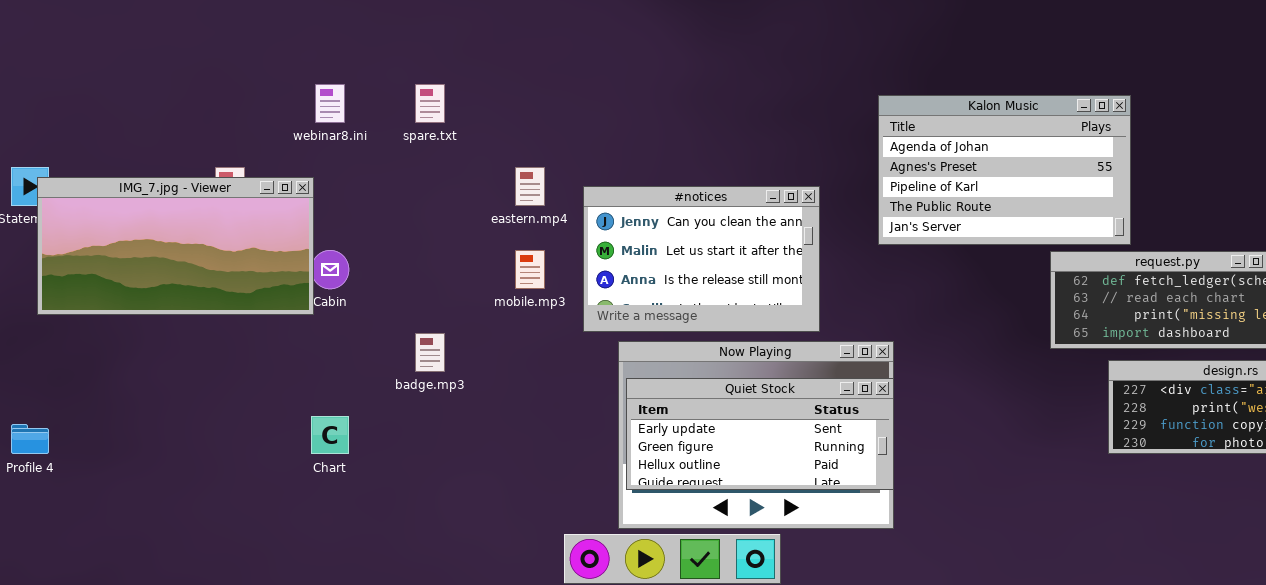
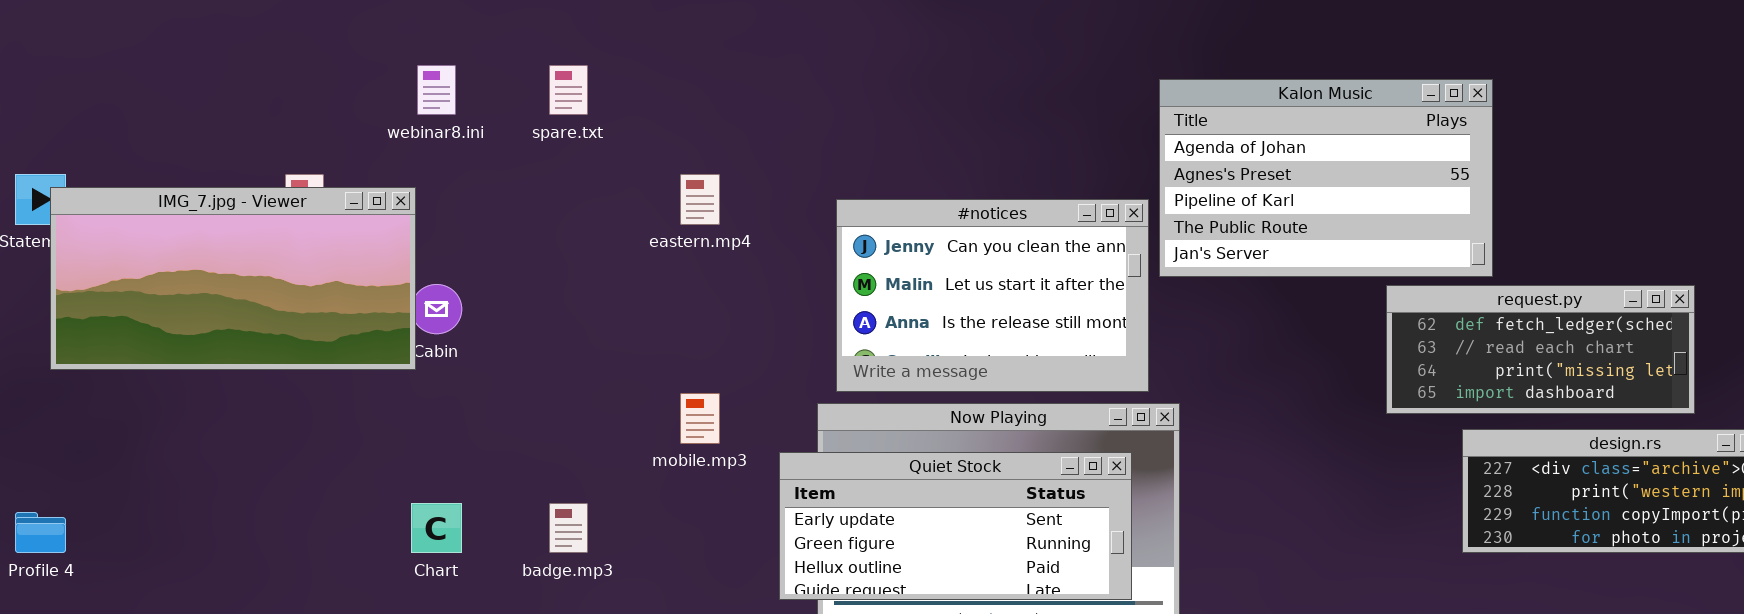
#notices: [583,186,820,332] -> [836,199,1149,392], moved
mobile.mp3: [515,250,545,289] -> [680,393,720,444], moved
badge.mp3: [415,333,445,372] -> [549,503,588,553], moved
Quiet Stock: [626,378,894,490] -> [779,452,1132,600], moved

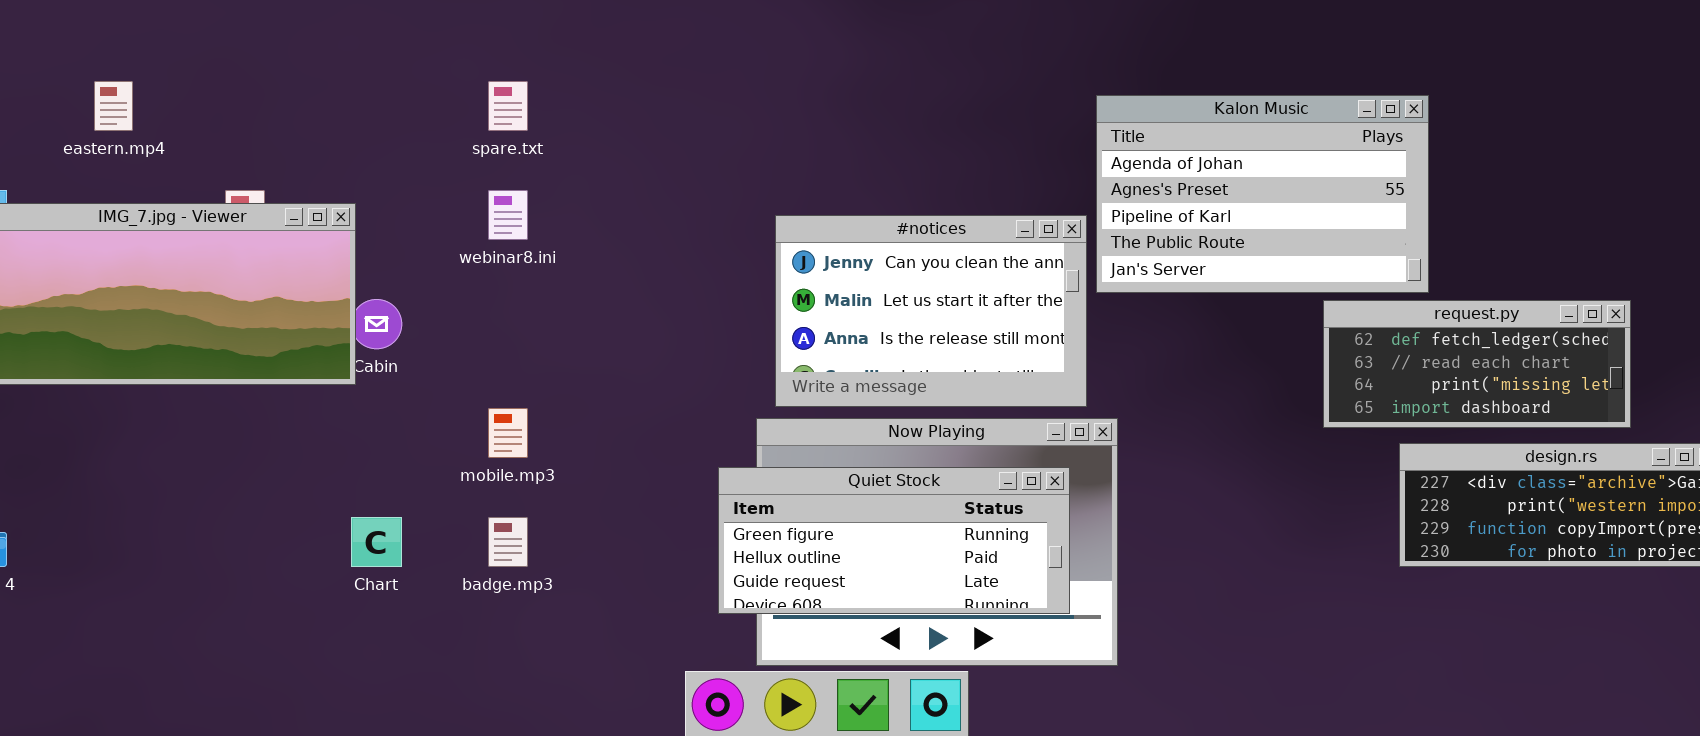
webinar8.ini: [417,65,456,115] -> [488,190,528,240], moved
eastern.mp4: [680,174,720,225] -> [94,81,133,131], moved
mobile.mp3: [680,393,720,444] -> [488,408,528,458], moved
Quiet Stock: [779,452,1132,600] -> [718,467,1070,614], scrolled down 1 row

